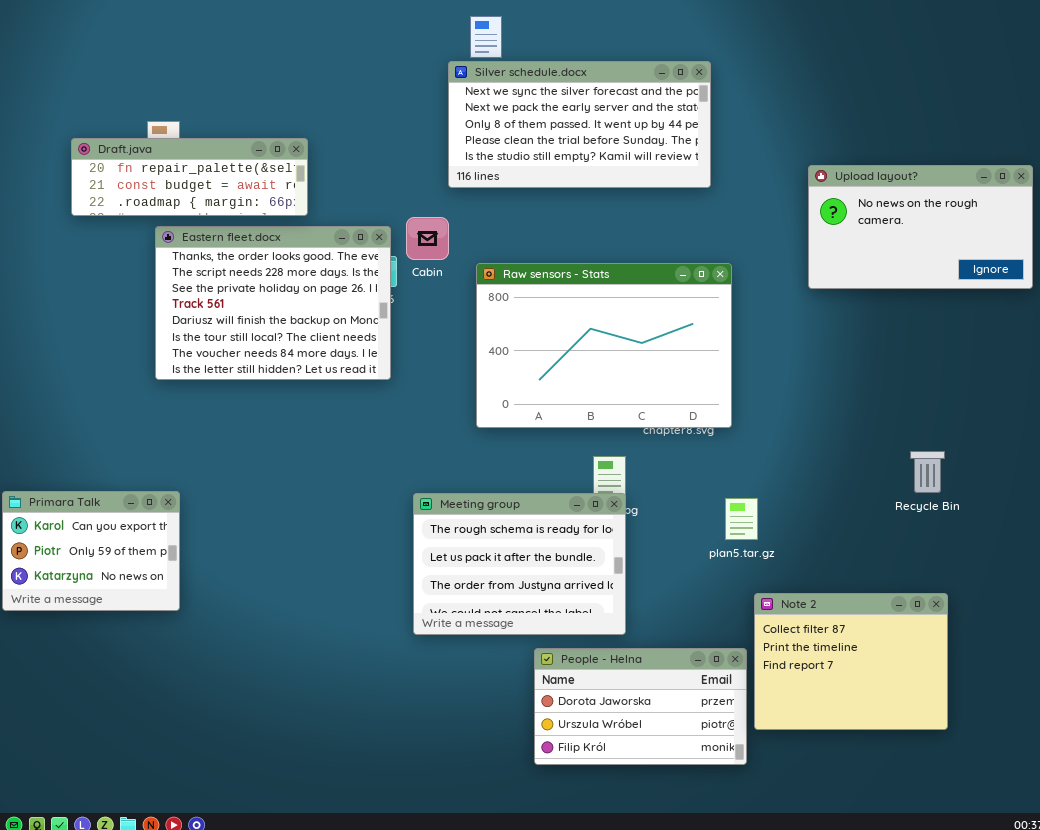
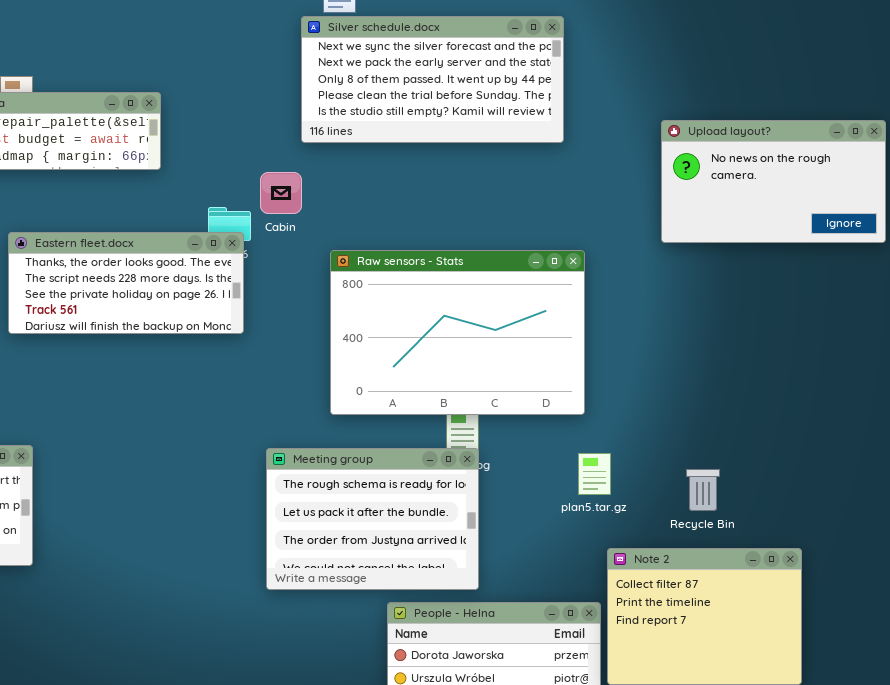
Eastern fleet.docx: [155,226,391,380] -> [8,232,244,334], resized
Raw sensors - Stats: [476,263,732,428] -> [330,250,585,415], moved
Recycle Bin: [910,451,945,493] -> [686,469,720,511], moved

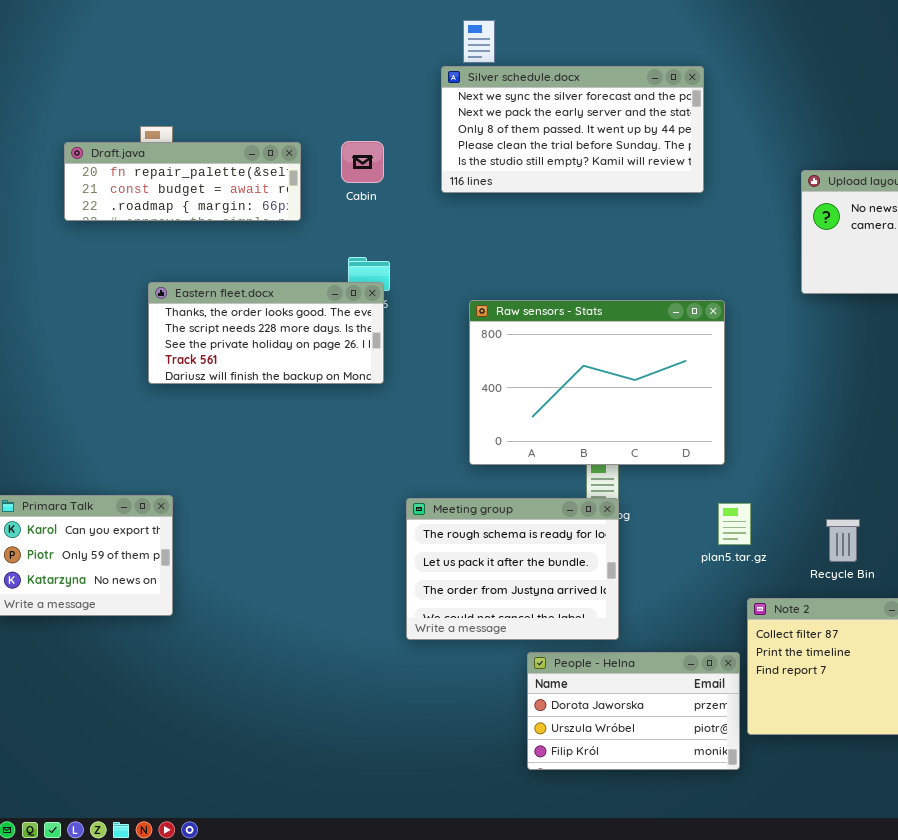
Cabin: [260,172,302,214] -> [341,141,384,183], moved

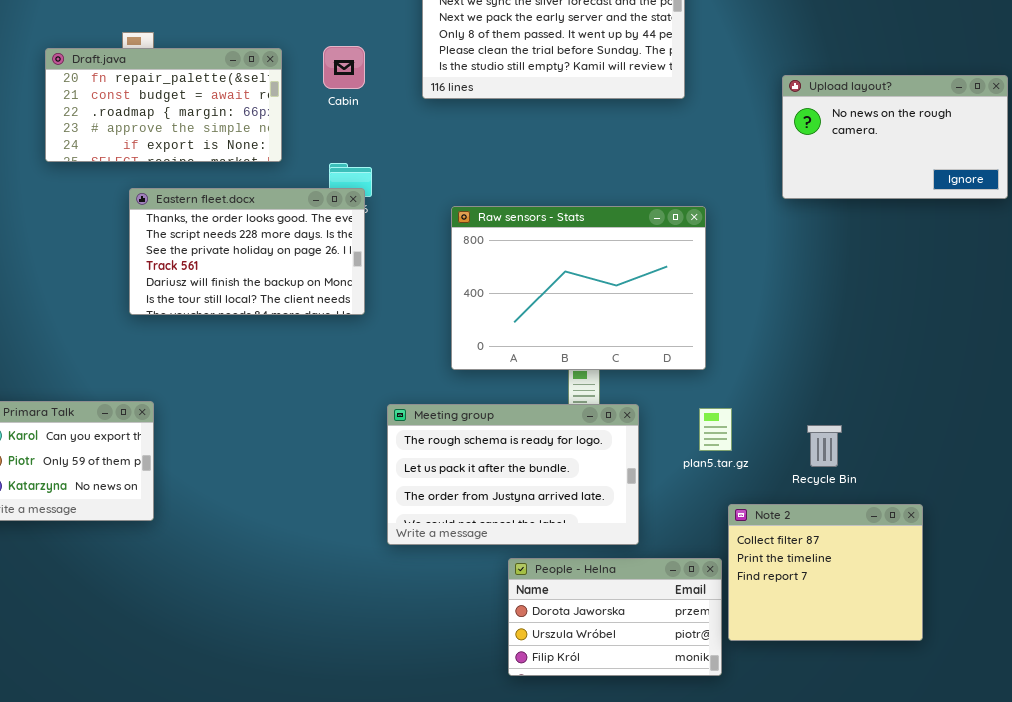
Draft.java: [64,142,301,221] -> [45,48,282,162], resized
Eastern fleet.docx: [148,282,384,384] -> [129,188,365,315], resized
Meeting group: [406,498,619,640] -> [387,404,639,545], resized

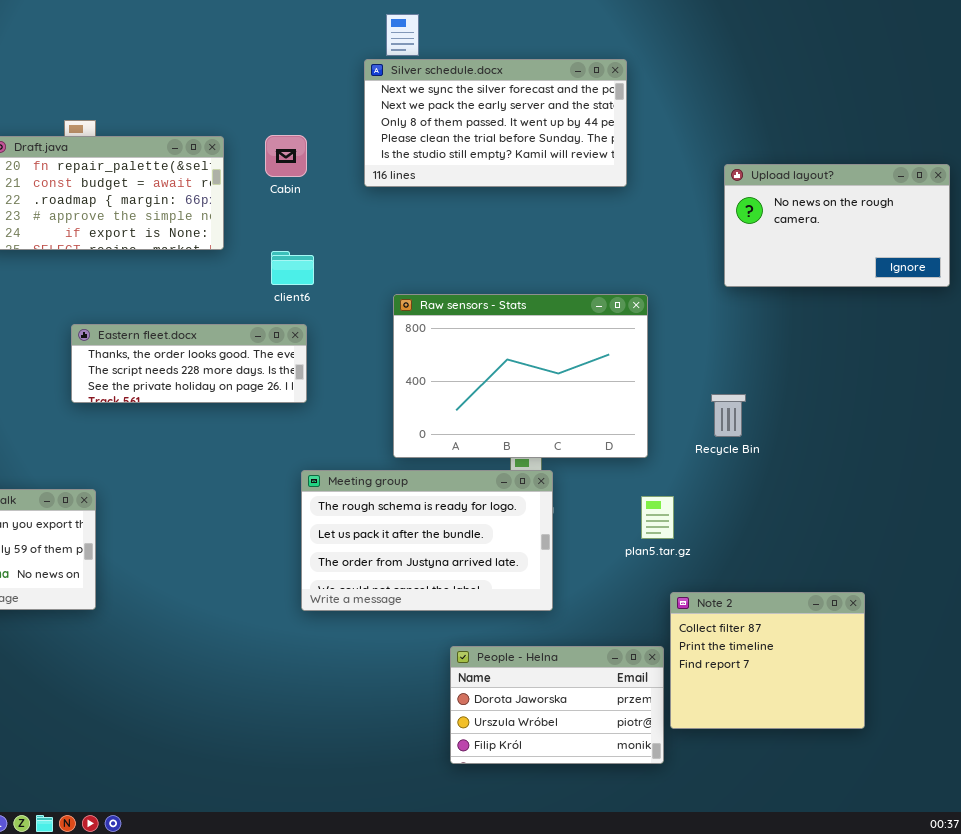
Eastern fleet.docx: [129,188,365,315] -> [71,324,307,403], resized
Meeting group: [387,404,639,545] -> [301,470,553,611], moved
Recycle Bin: [807,425,842,467] -> [711,394,746,437], moved

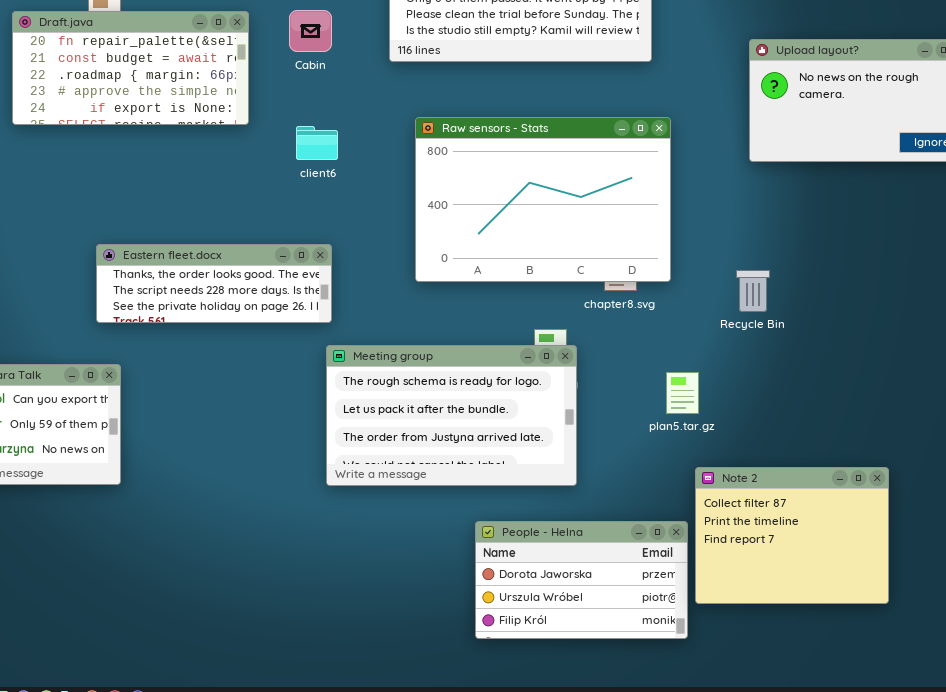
Raw sensors - Stats: [393,294,648,458] -> [415,117,671,282], moved
Eastern fleet.docx: [71,324,307,403] -> [96,244,332,323], moved

